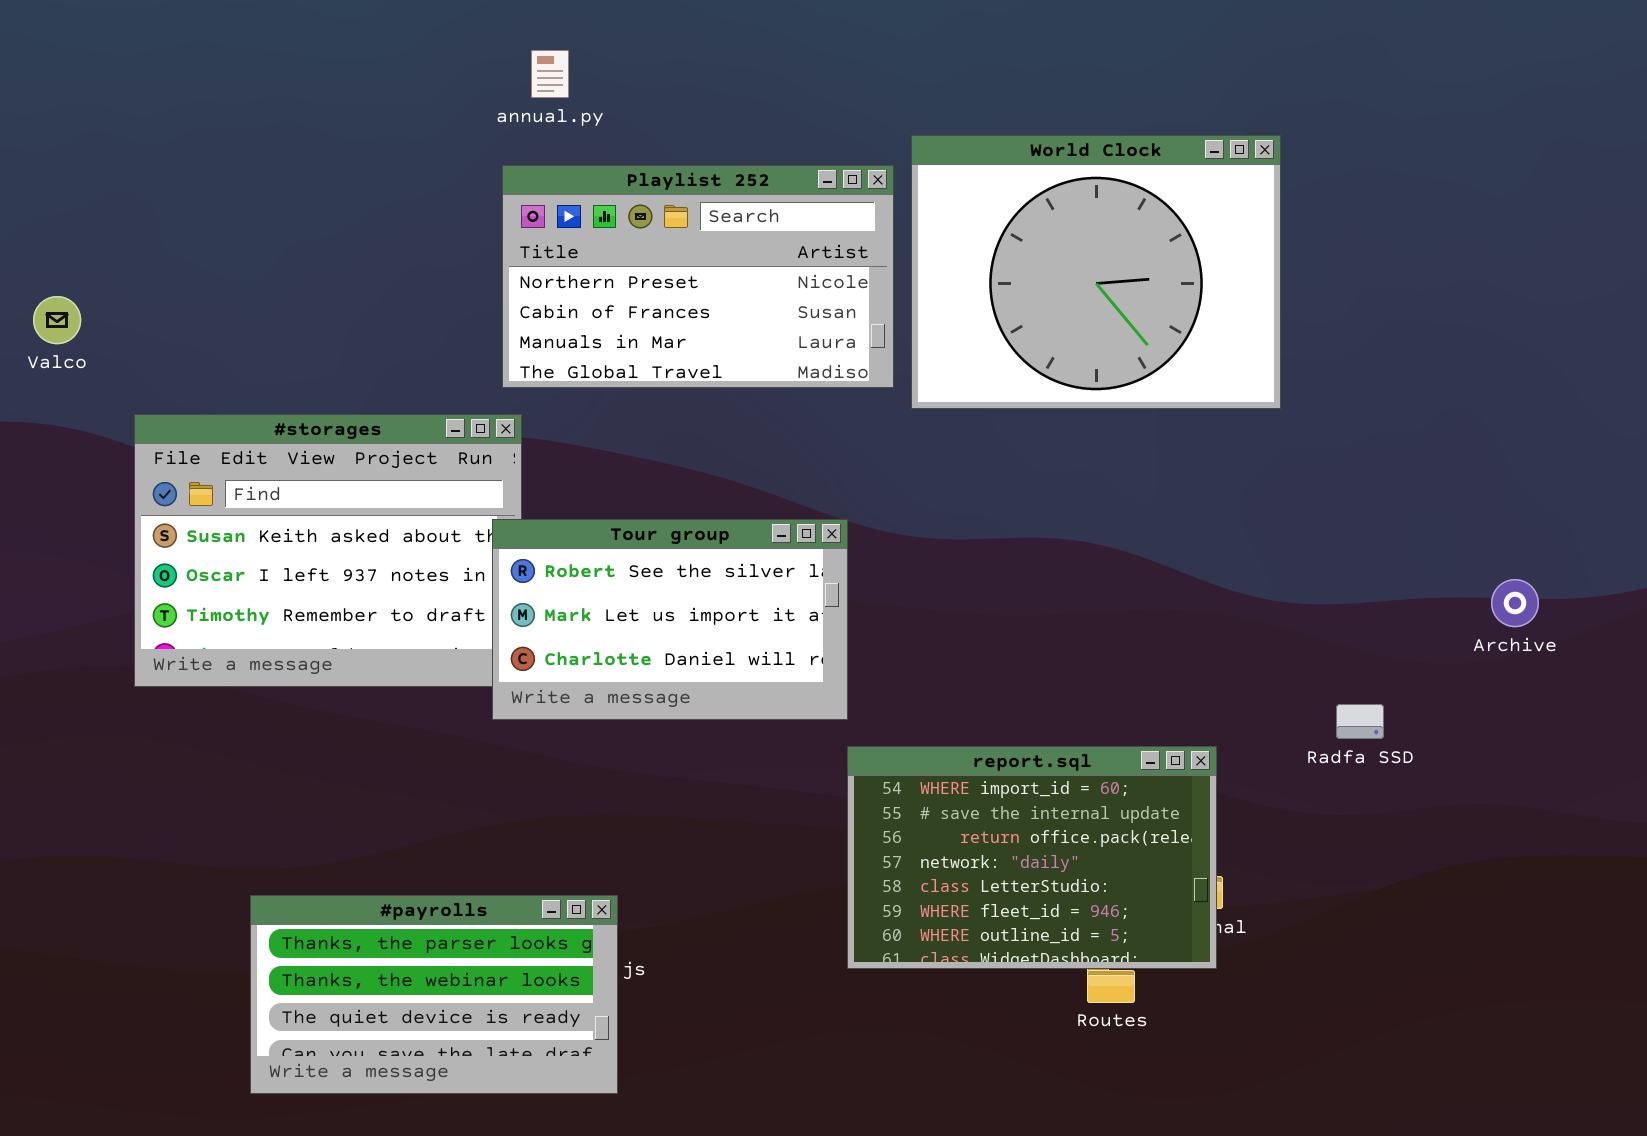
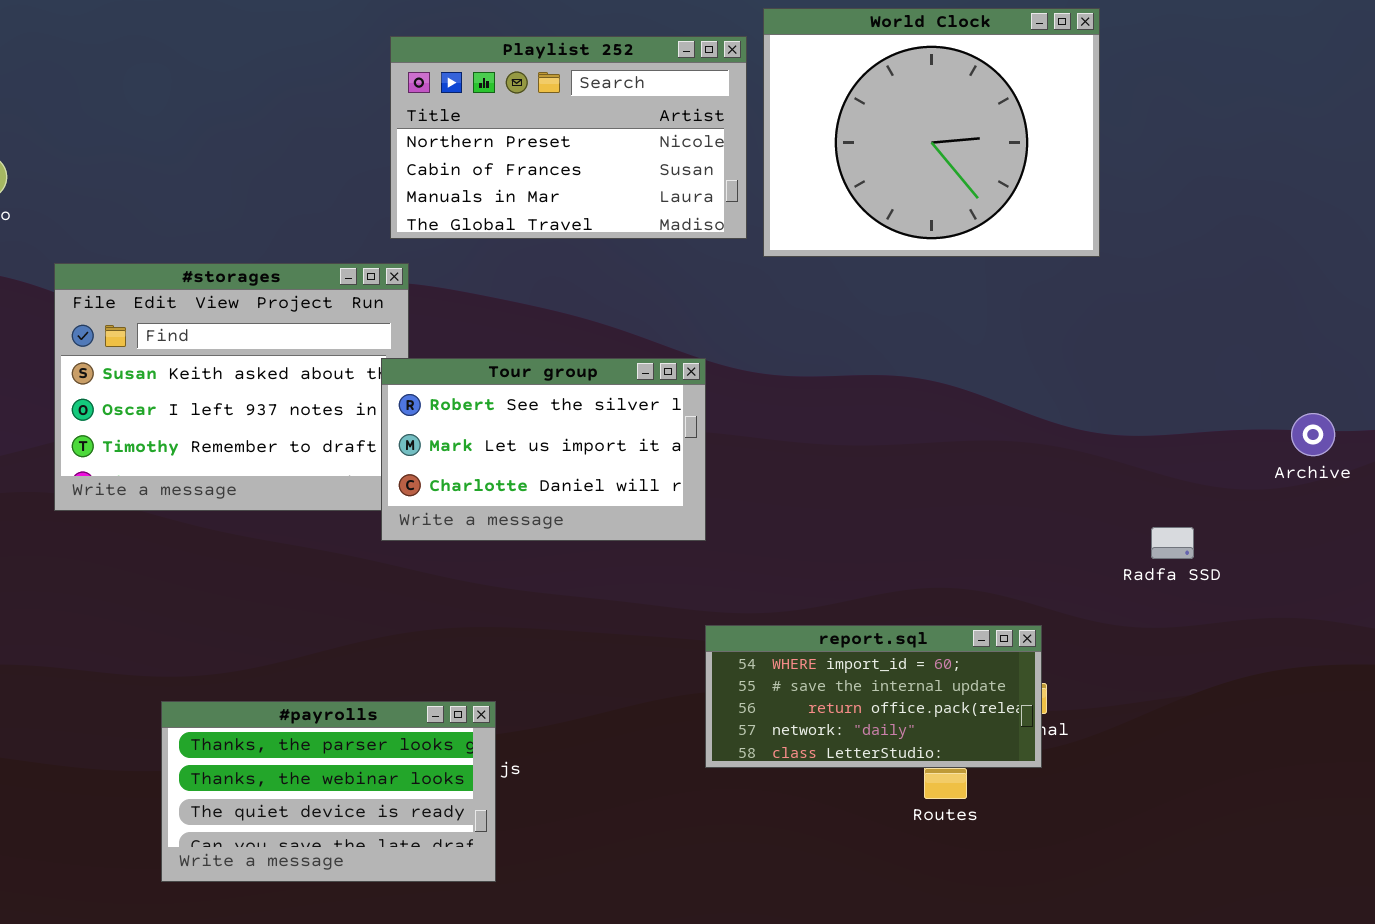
report.sql: [847,746,1217,969] -> [705,625,1042,768], resized

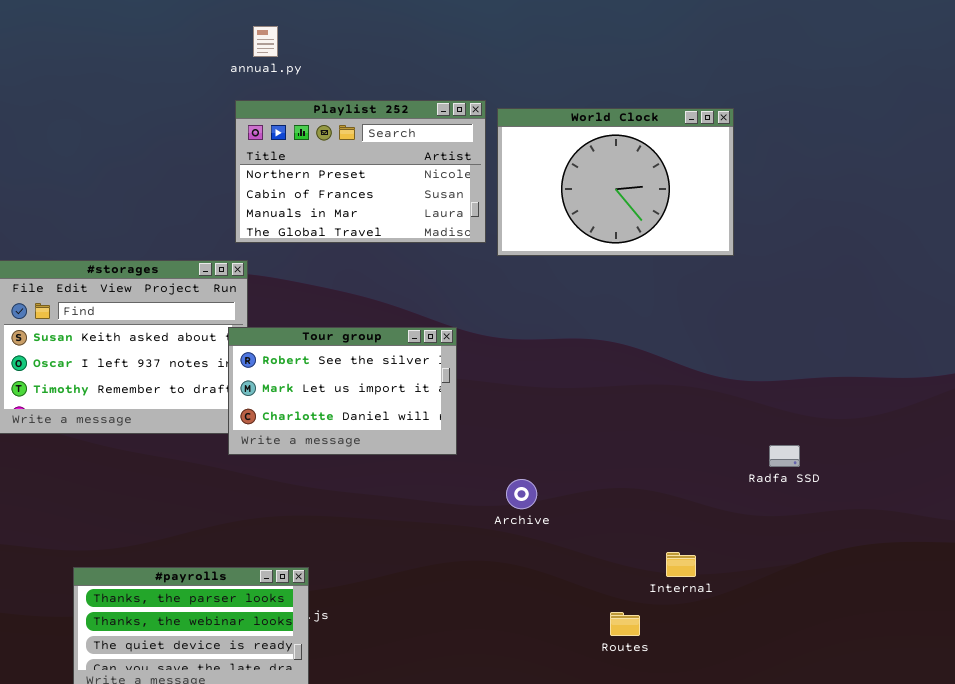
World Clock: [763,8,1100,257] -> [497,108,734,256], resized
Archive: [1291,413,1335,456] -> [506,479,537,509], moved
report.sql: [705,625,1042,768] -> none, closed

